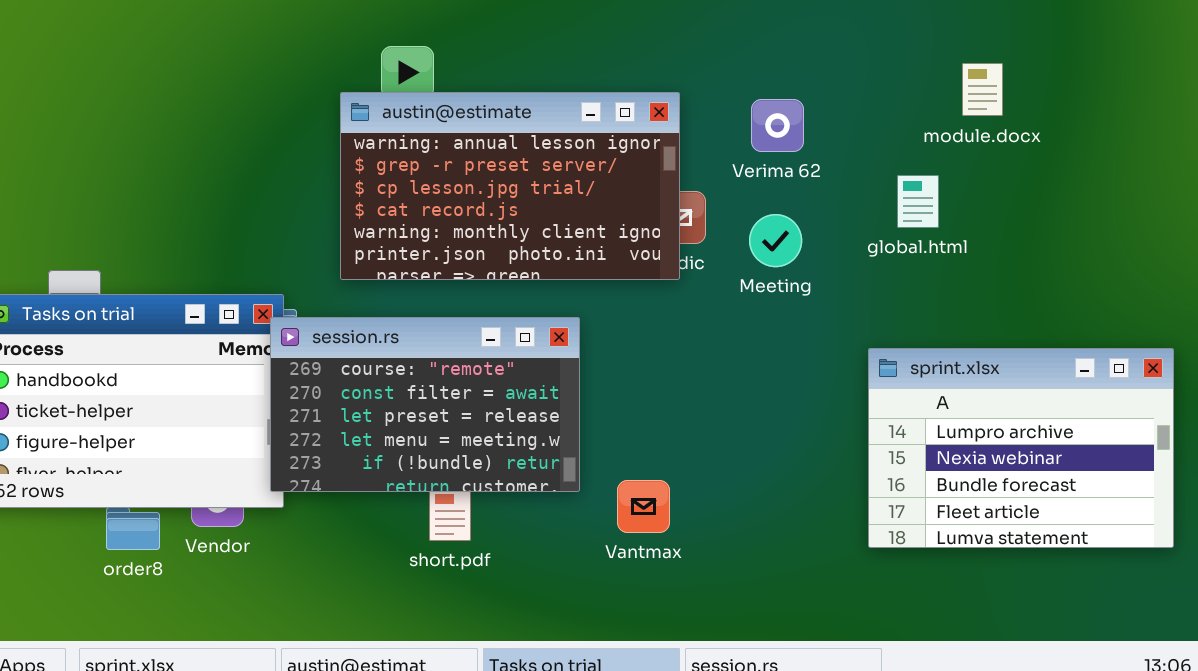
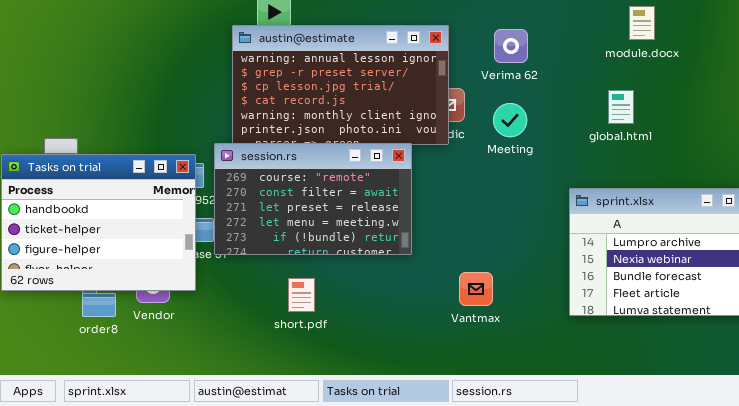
global.html: [897,175,939,228] -> [608,90,634,124], moved
session.rs: [270,317,580,492] -> [214,143,412,255], moved
Vantmax: [617,480,670,533] -> [459,272,493,306], moved

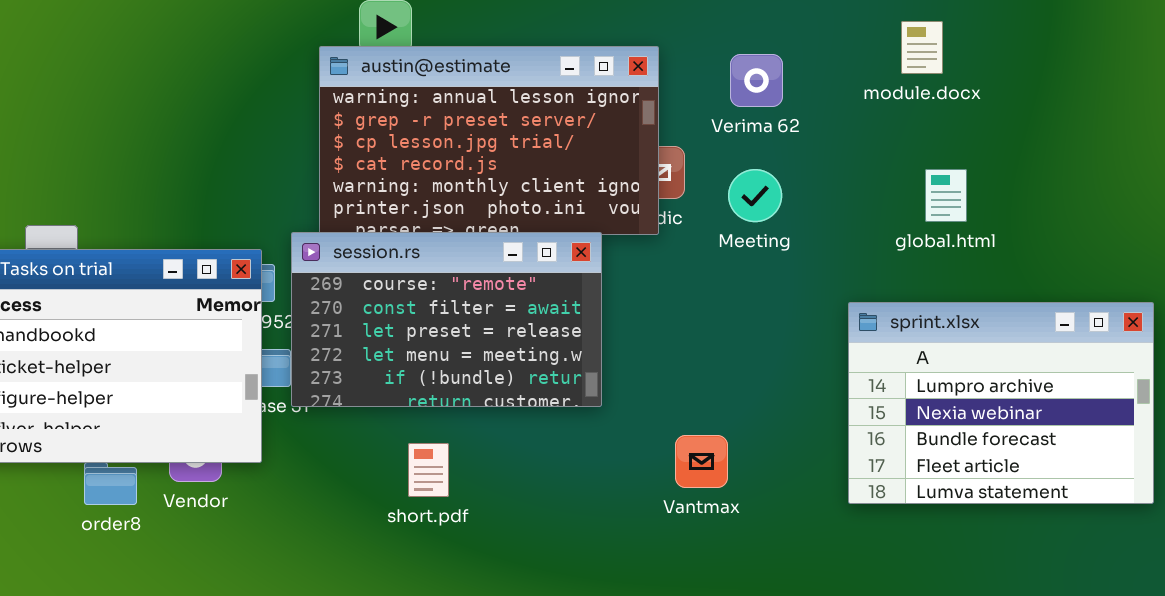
module.docx: [629,6,655,40] -> [901,21,943,74], moved
global.html: [608,90,634,124] -> [925,169,967,222], moved

